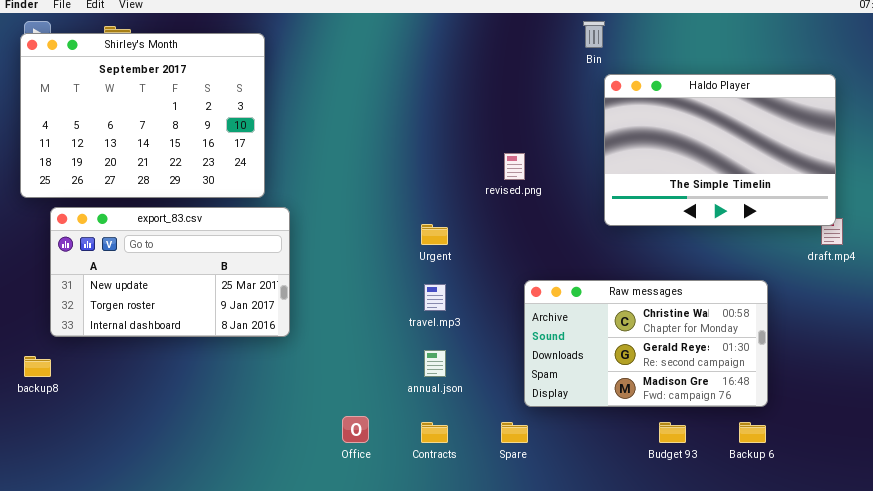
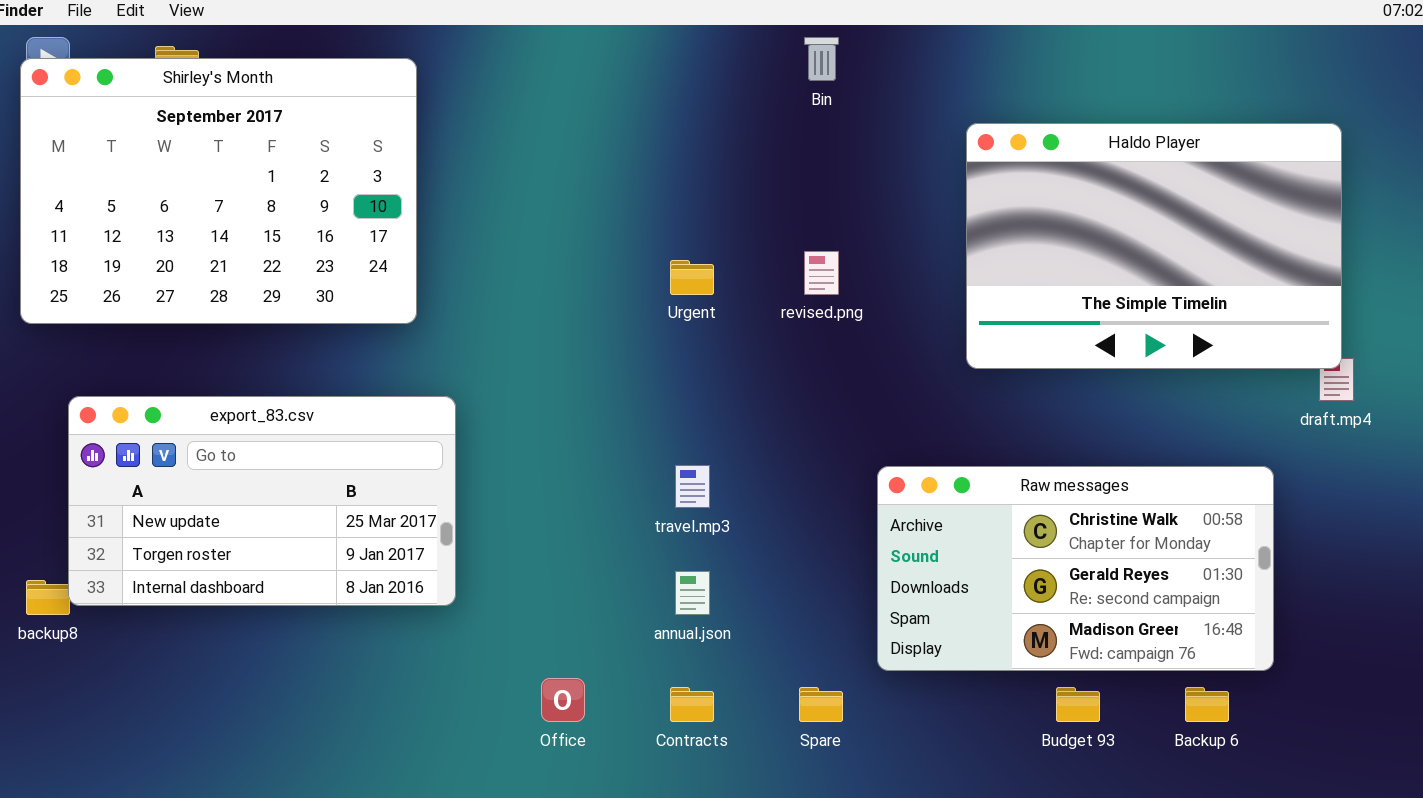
Bin: [583,21,605,48] -> [804,37,839,81], moved
export_83.csv: [50,207,290,337] -> [68,396,456,606], moved
Urgent: [421,224,448,245] -> [670,260,714,295], moved
Raw messages: [524,280,768,407] -> [877,466,1274,671], moved

